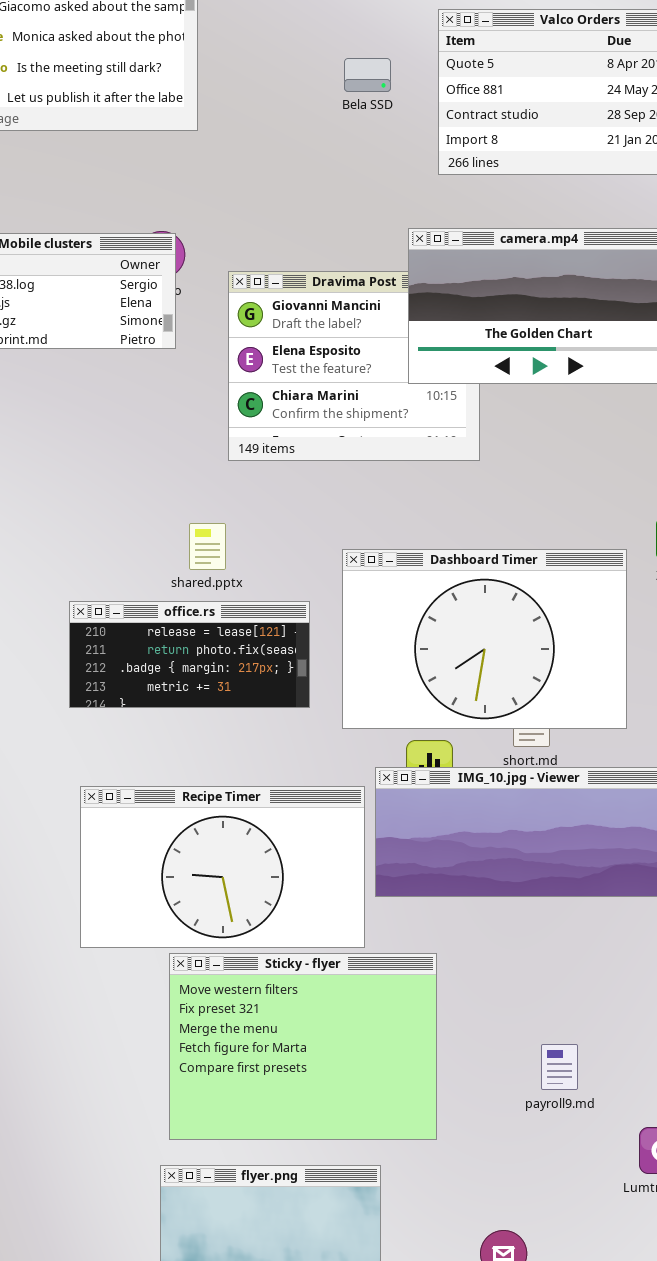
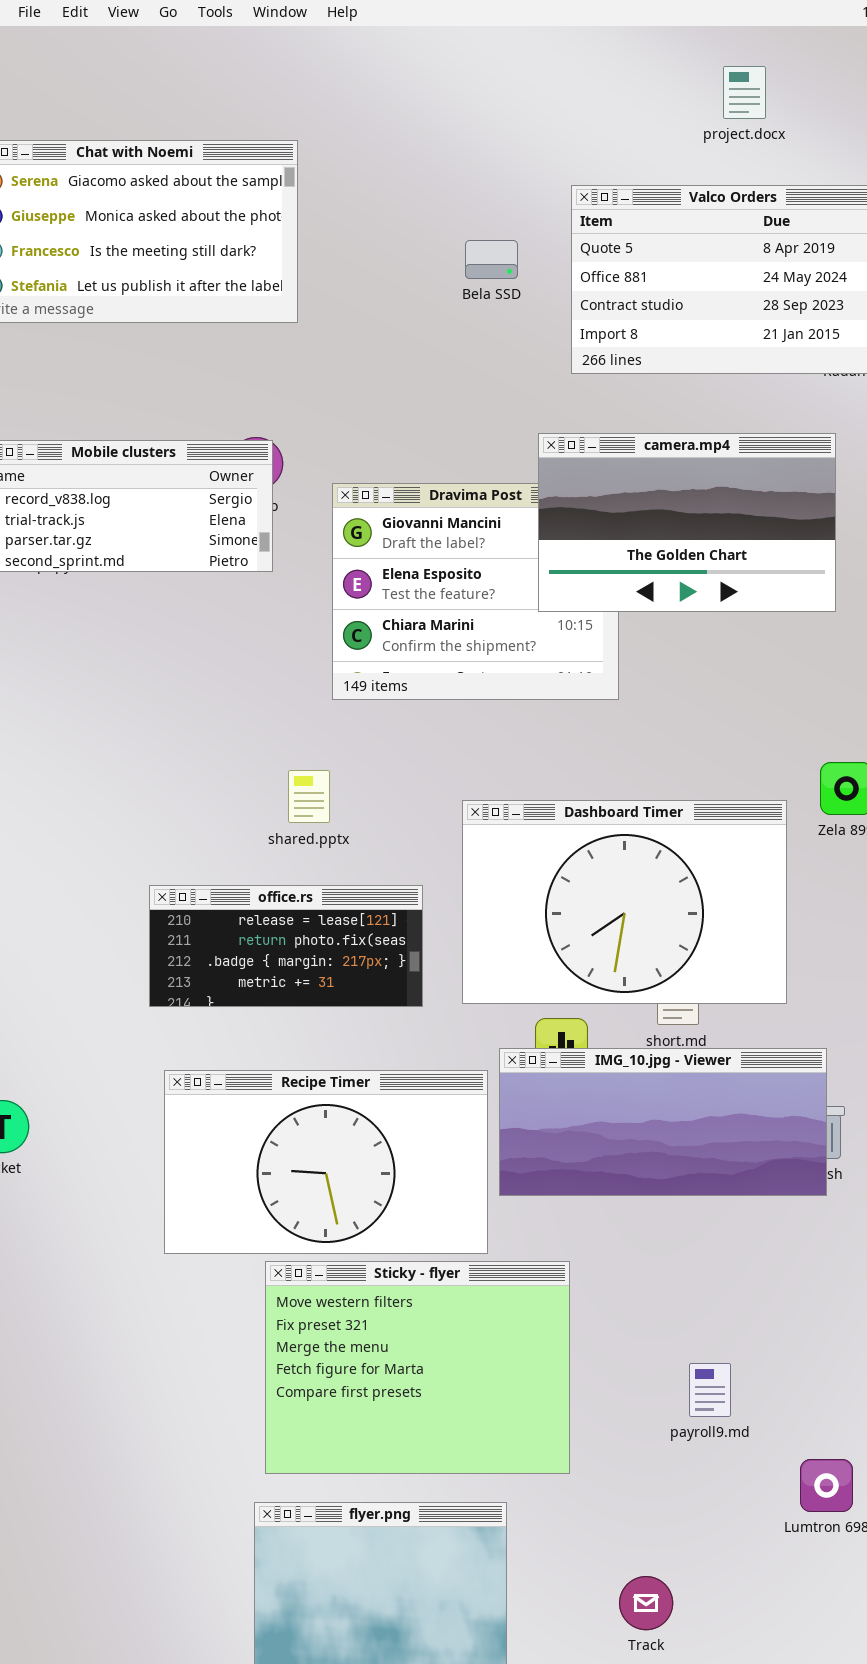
office.rs: [69,601,310,708] -> [149,885,423,1007], moved

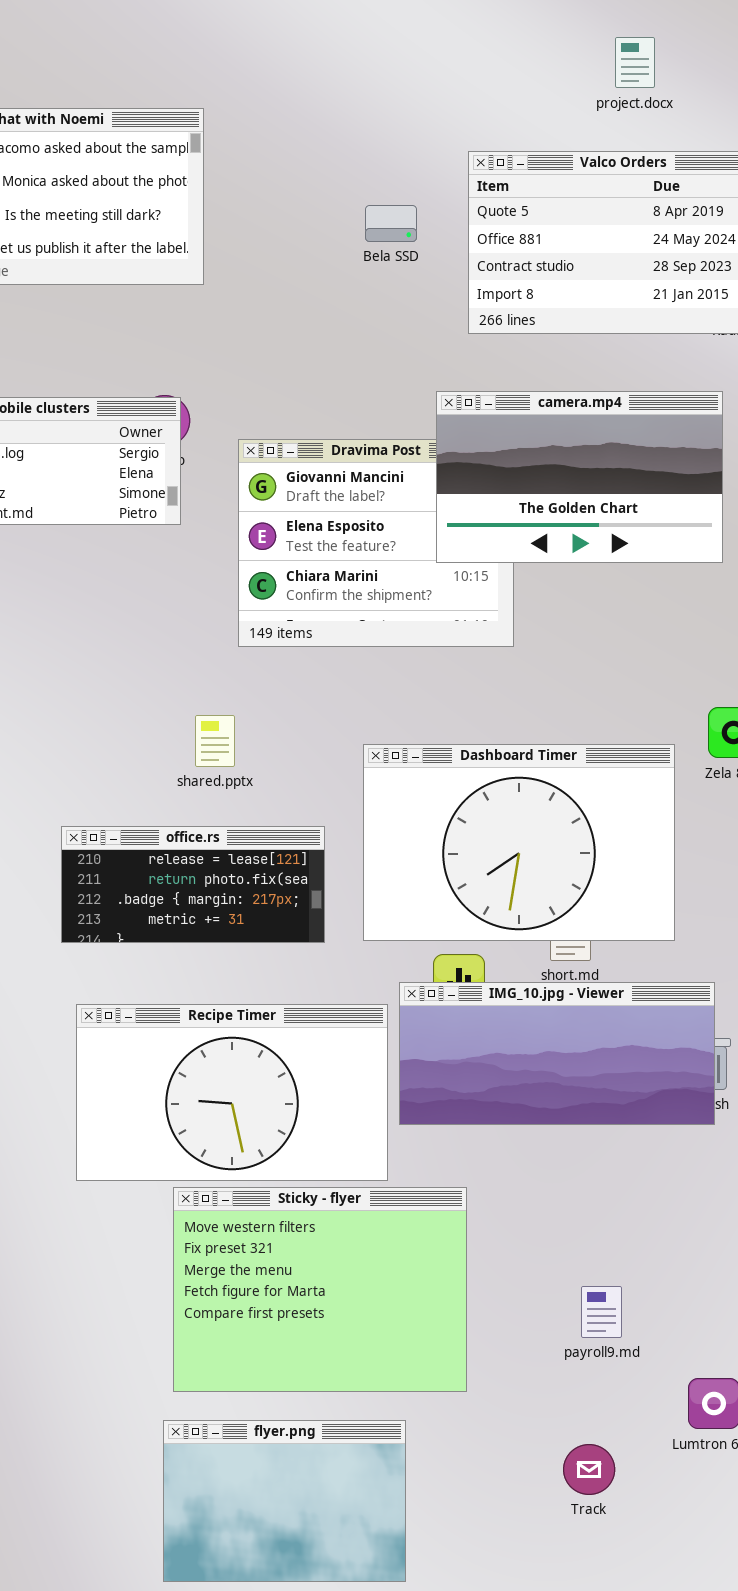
Track: [619,1576,673,1630] -> [563,1444,615,1495], moved

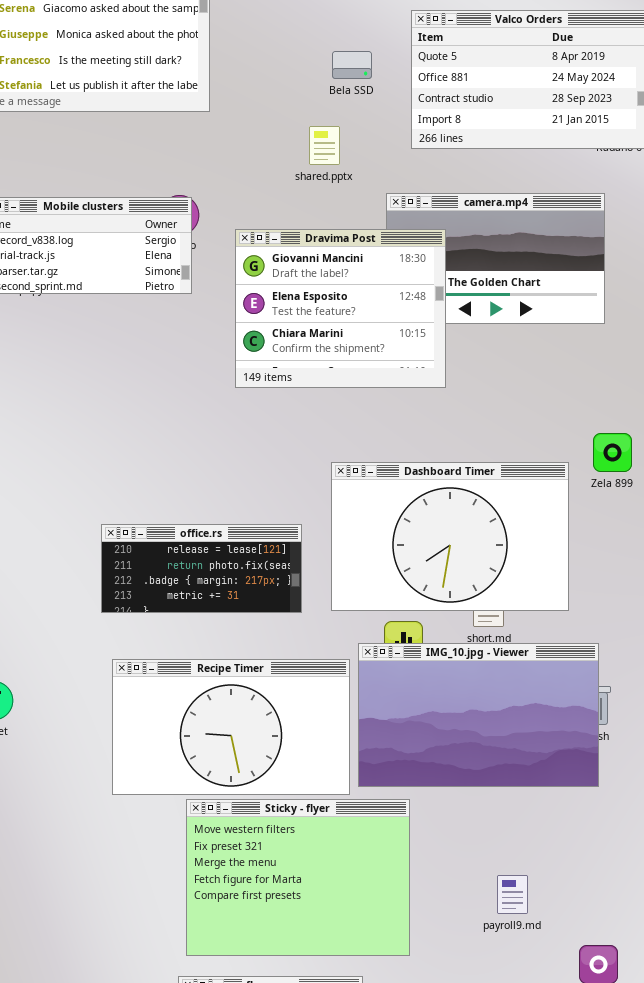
Dravima Post: [238,439,514,647] -> [235,229,446,388], raised
shared.pptx: [195,715,235,767] -> [309,126,340,165], moved
IMG_10.jpg - Viewer: [399,982,715,1125] -> [358,643,599,787], resized

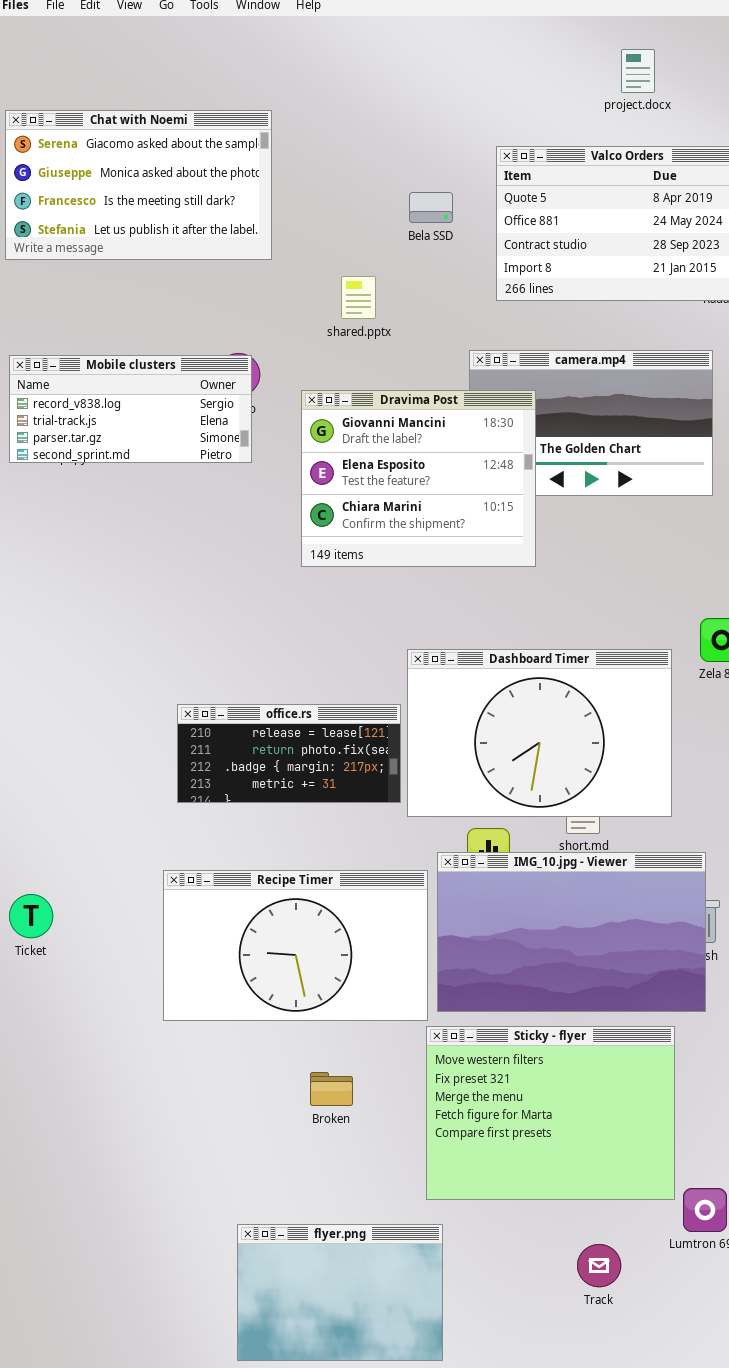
shared.pptx: [309,126,340,165] -> [341,276,376,319], moved
office.rs: [101,524,302,613] -> [177,704,401,803], moved
Sticky - flyer: [186,799,410,956] -> [426,1026,675,1200], moved

